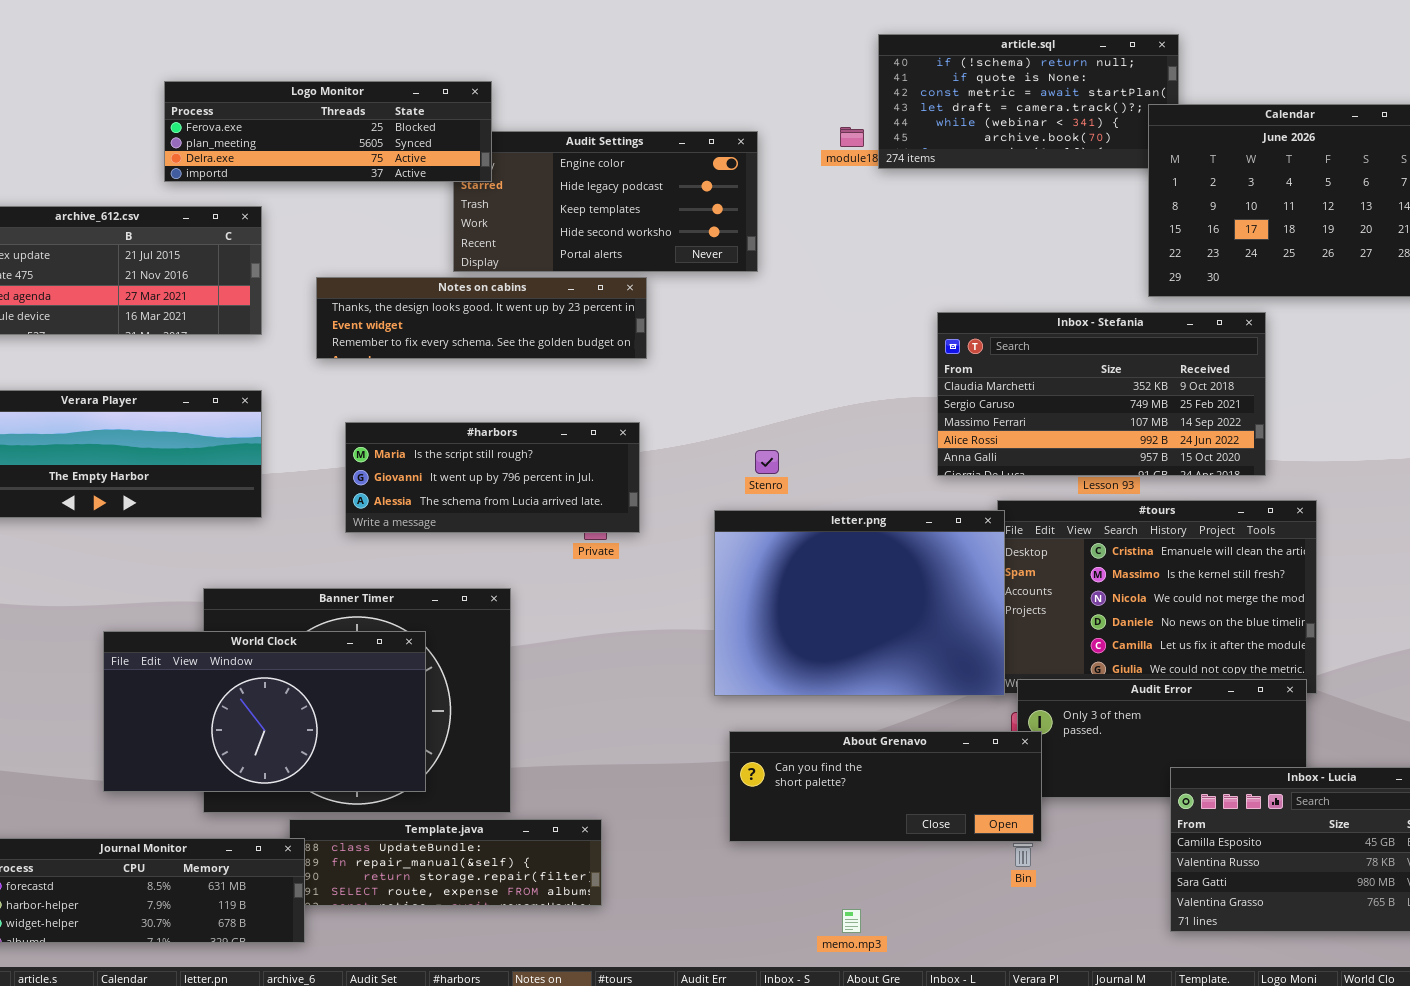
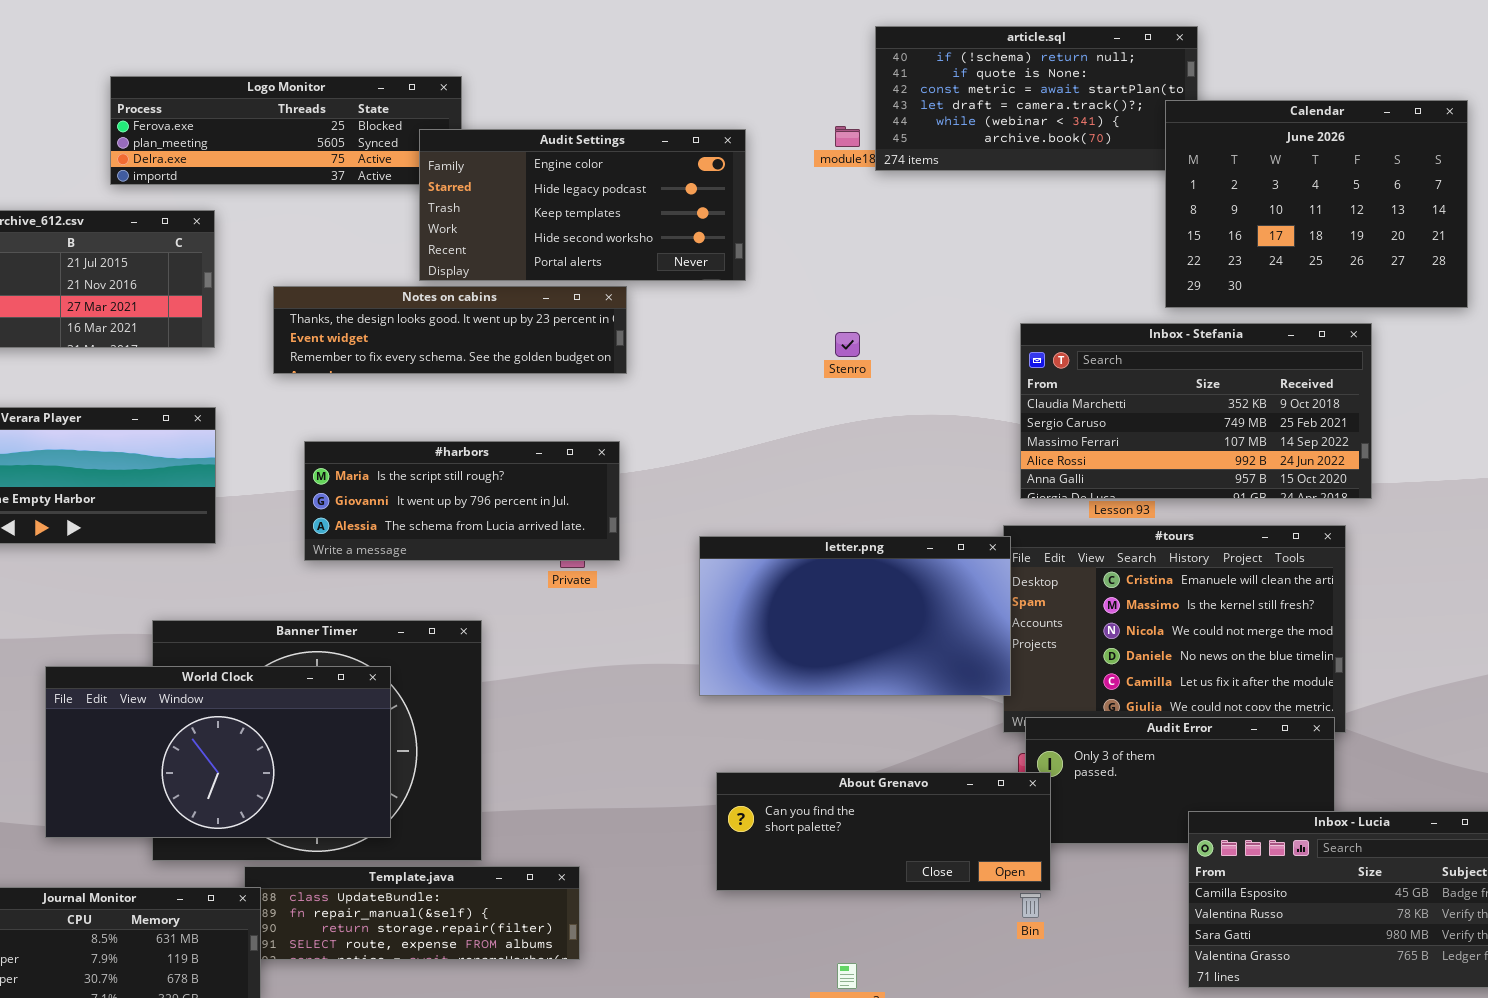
Audit Settings: [453,131,758,272] -> [419,129,746,281], raised
Inbox - Stefania: [937,312,1266,476] -> [1020,323,1372,499], moved
Stenro: [755,450,779,474] -> [835,332,860,357], moved
letter.png: [714,510,1005,696] -> [699,536,1011,696], resized

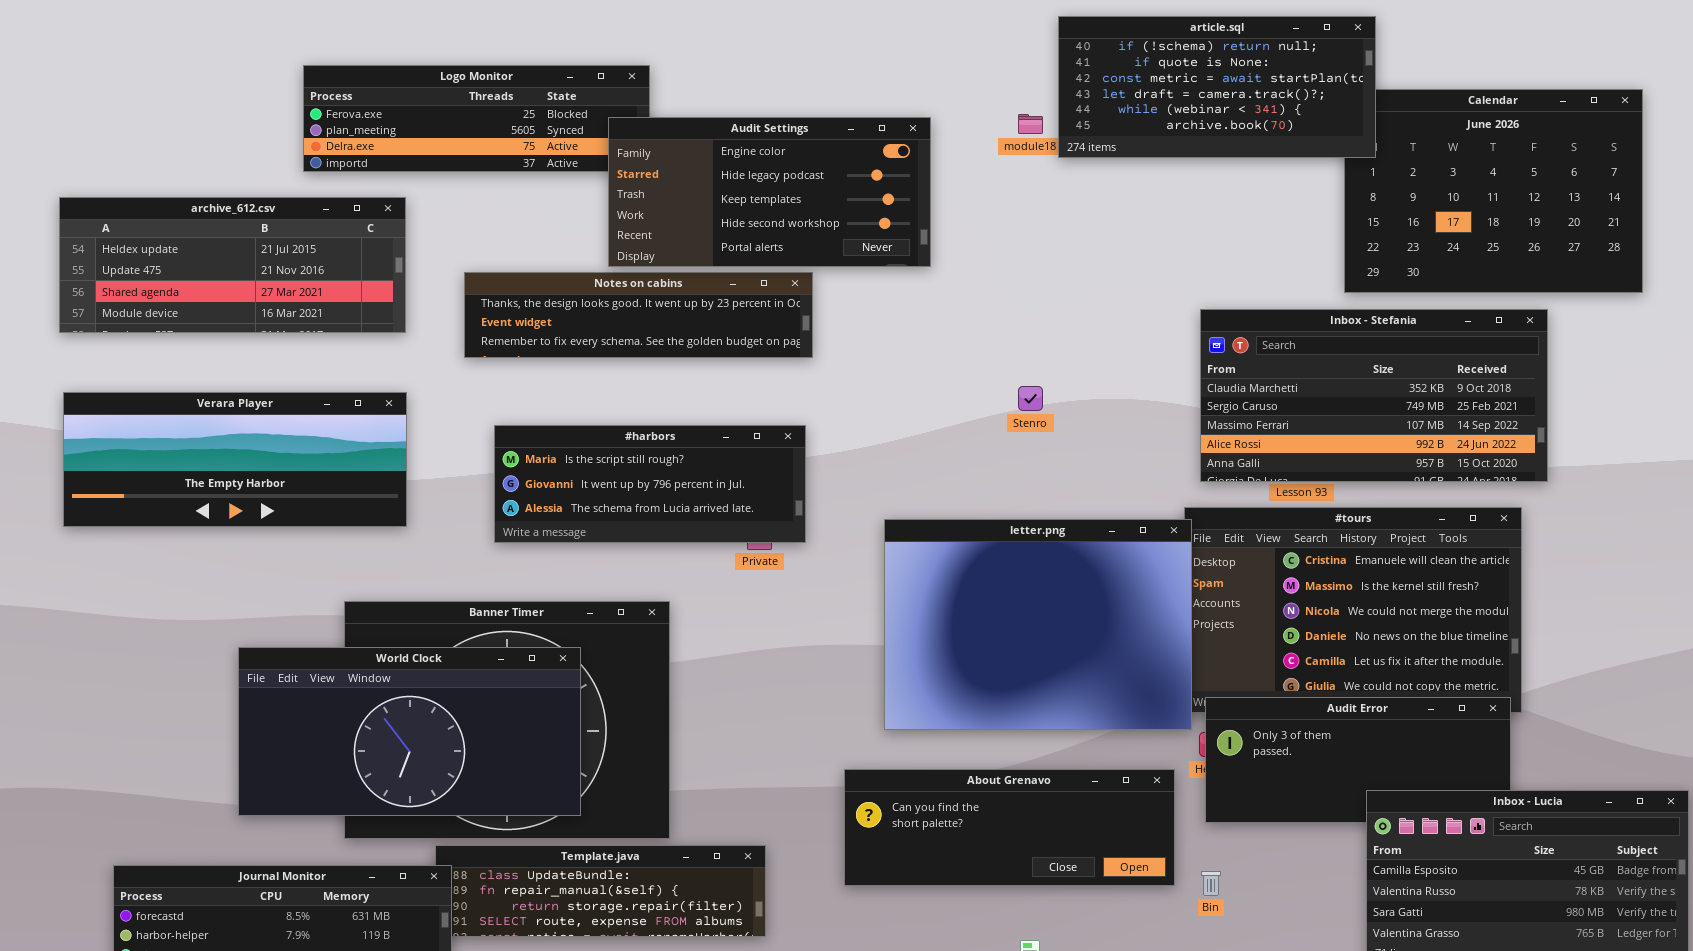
article.sql: [875,26,1198,171] -> [1058,16,1376,158], raised
Stenro: [835,332,860,357] -> [1018,386,1043,411], moved
letter.png: [699,536,1011,696] -> [884,519,1192,730], resized
About Grenavo: [716,772,1051,891] -> [844,769,1175,886], moved

